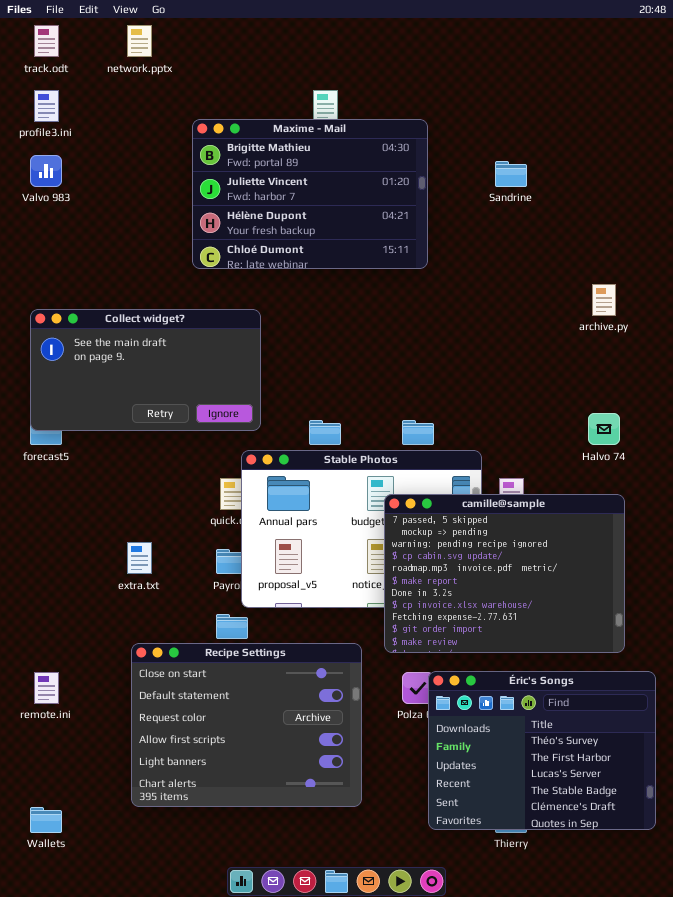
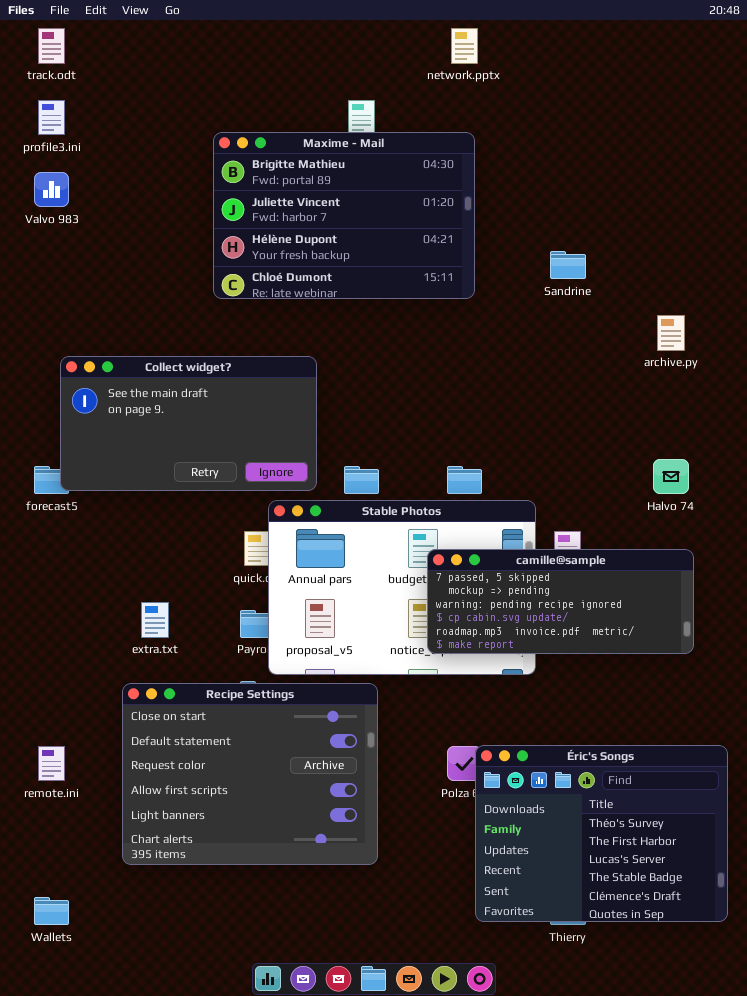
network.pptx: [127,25,152,57] -> [451,28,478,64], moved
Sandrine: [495,161,527,187] -> [550,251,586,279], moved
Collect widget?: [30,309,261,431] -> [60,356,317,491], moved
camille@sample: [384,494,625,653] -> [427,549,694,654], resized
Recipe Settings: [131,643,362,807] -> [122,683,378,865], moved

